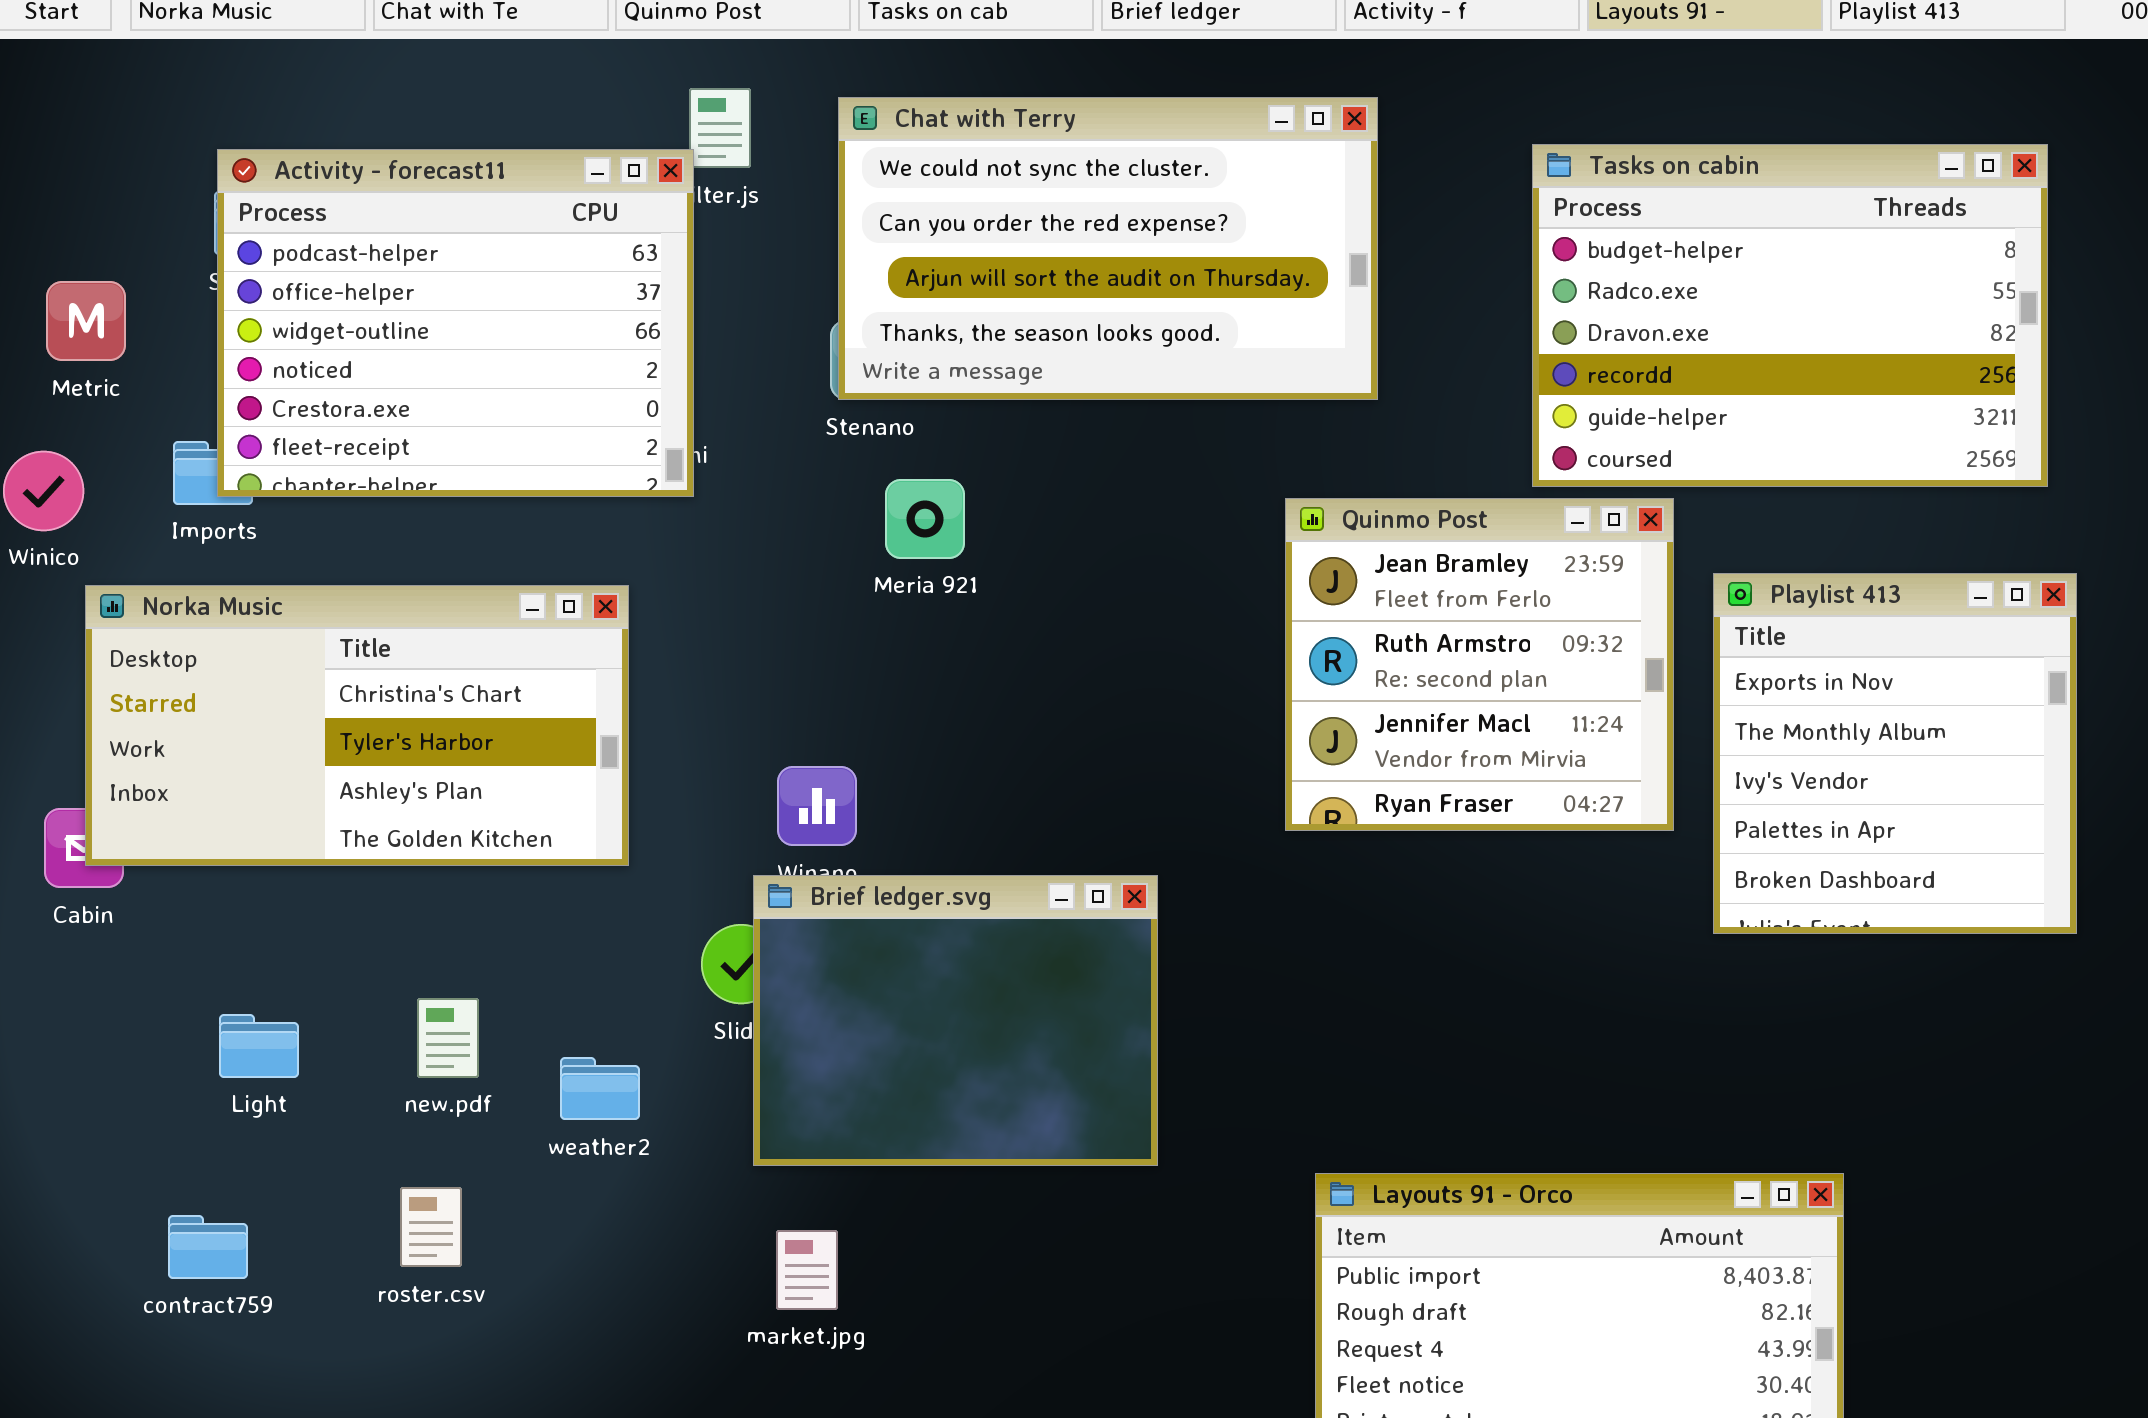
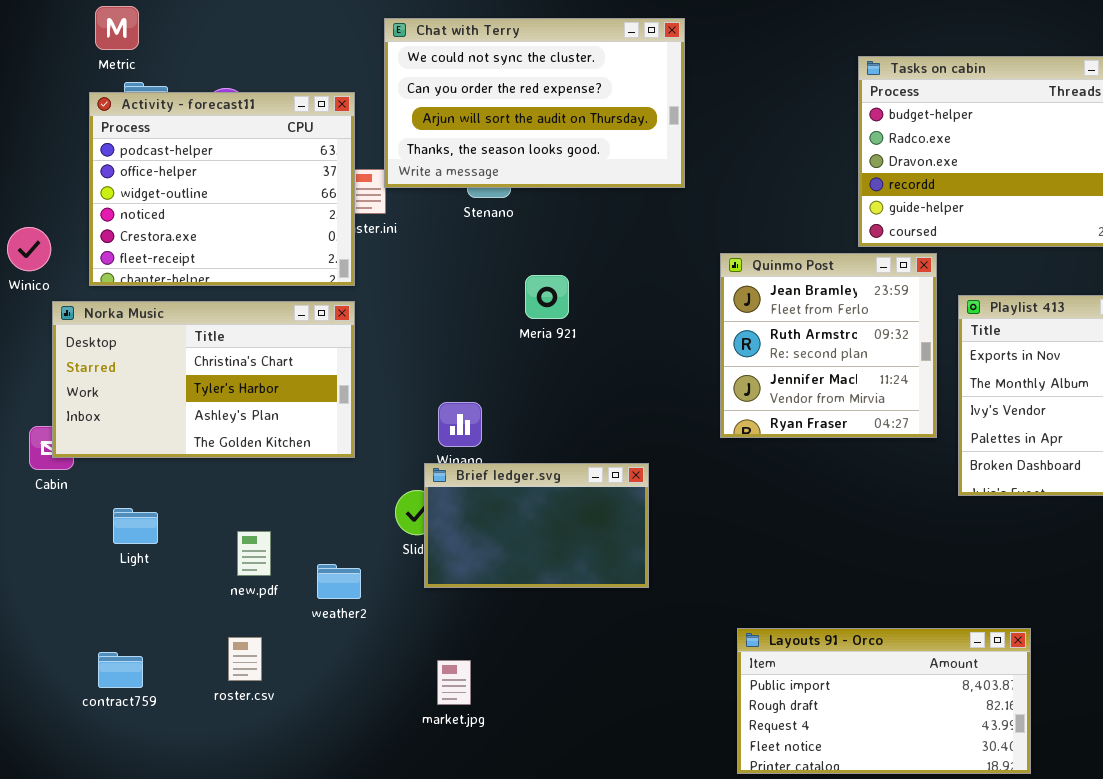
Chat with Terry: [838,97,1378,400] -> [384,18,685,188], moved
Activity - forecast11: [217,149,694,497] -> [89,92,355,286], moved
Metric: [46,281,126,361] -> [95,6,139,50], moved
Meria 921: [885,479,965,559] -> [525,275,569,319], moved
Brief ledger.svg: [753,875,1158,1166] -> [424,463,649,588], resized
Light: [219,1014,299,1078] -> [113,508,158,544], moved

